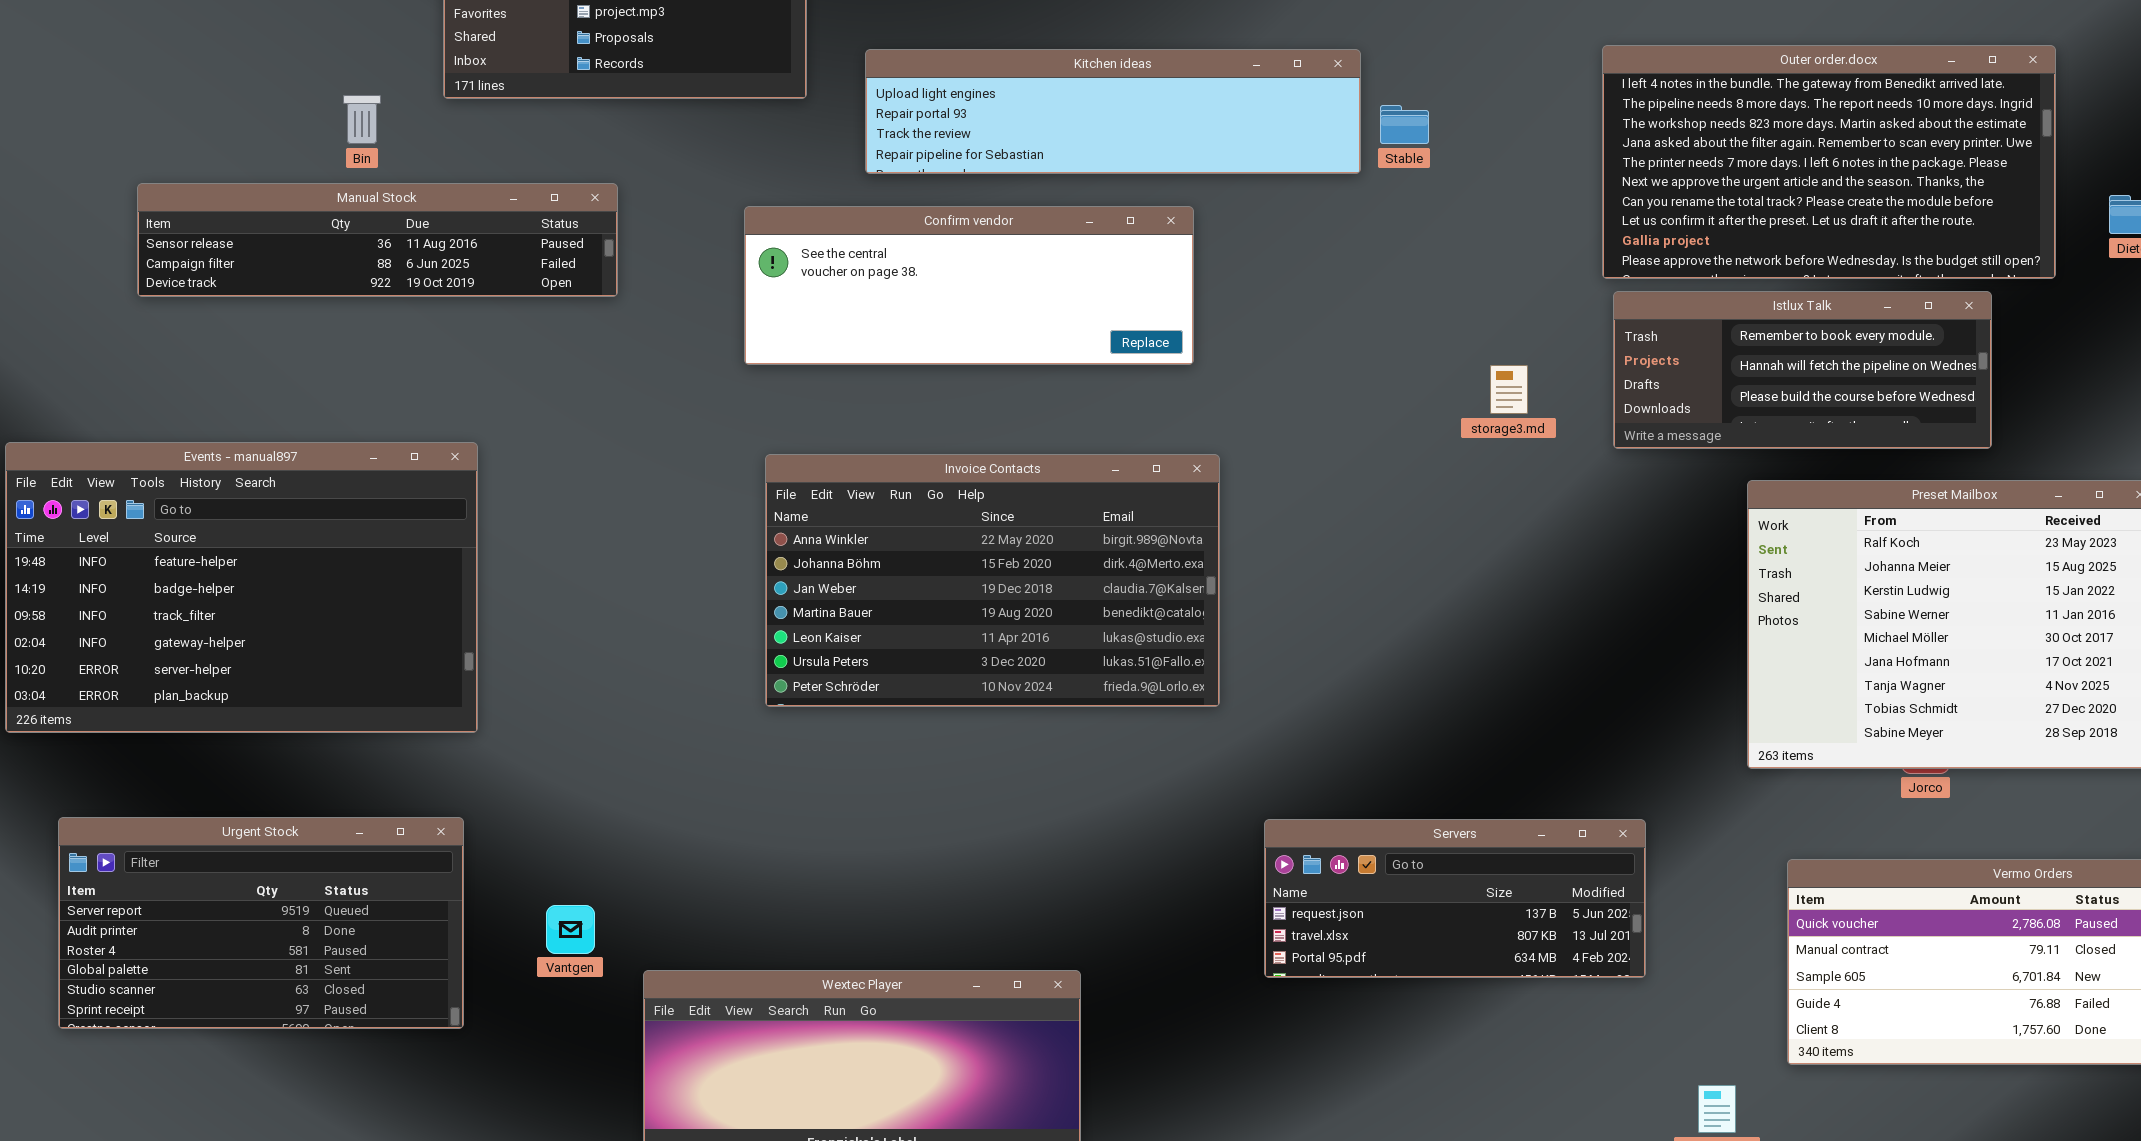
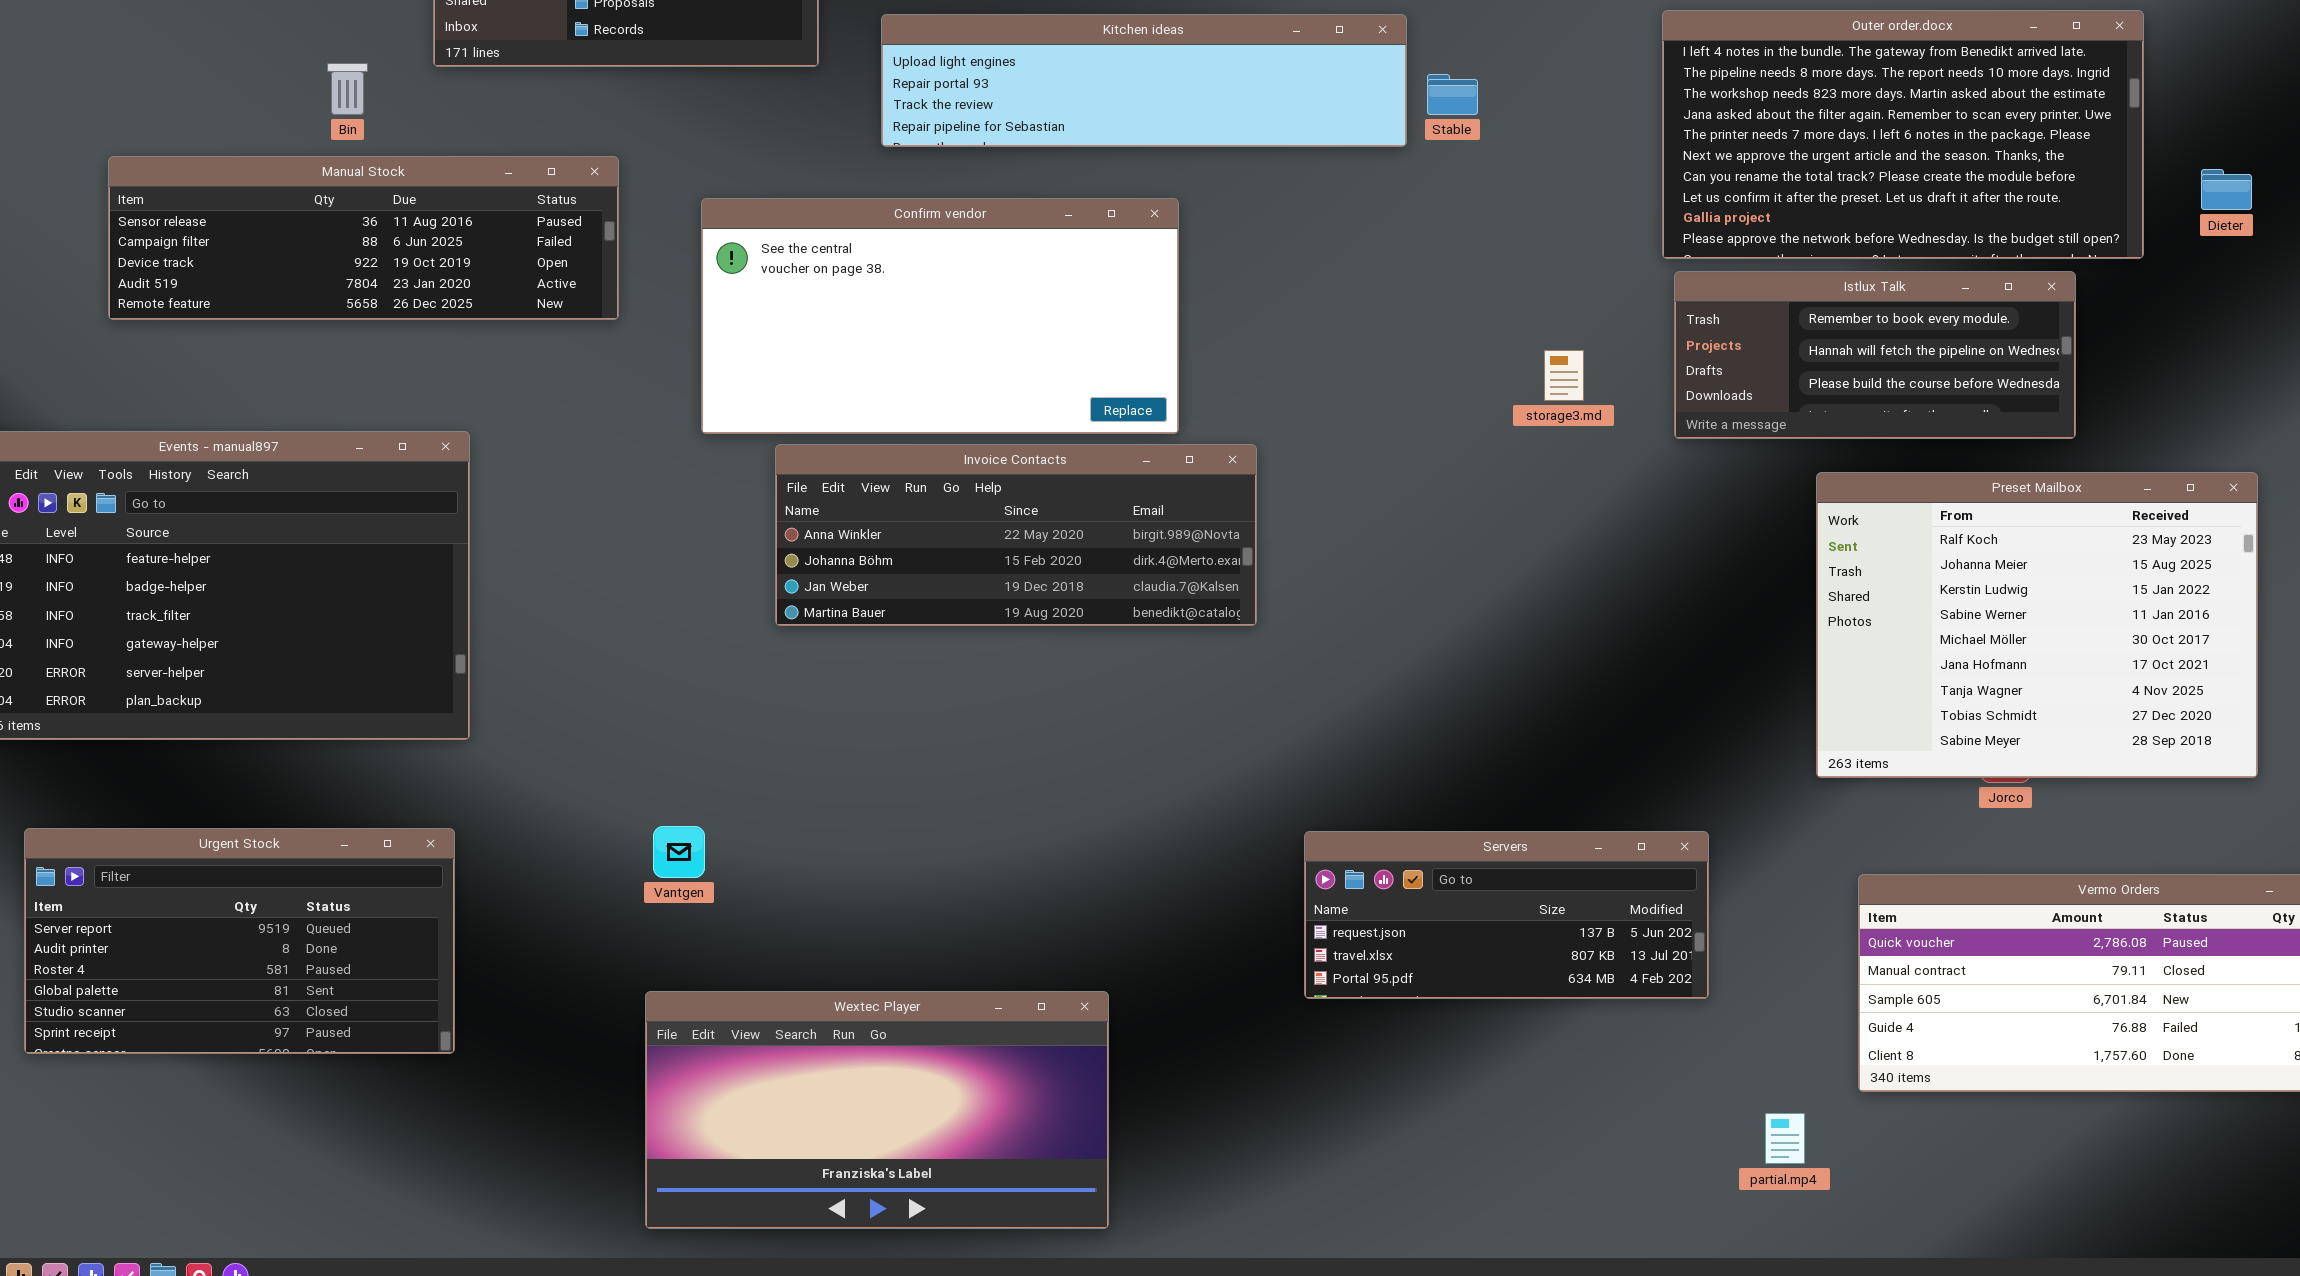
Manual Stock: [137,183,618,297] -> [108,156,619,320], resized
Confirm vendor: [744,206,1194,365] -> [701,198,1179,434], moved, resized
Invoice Contacts: [765,454,1220,707] -> [775,444,1257,626], resized
Vantgen: [546,905,595,954] -> [653,826,705,878], moved

